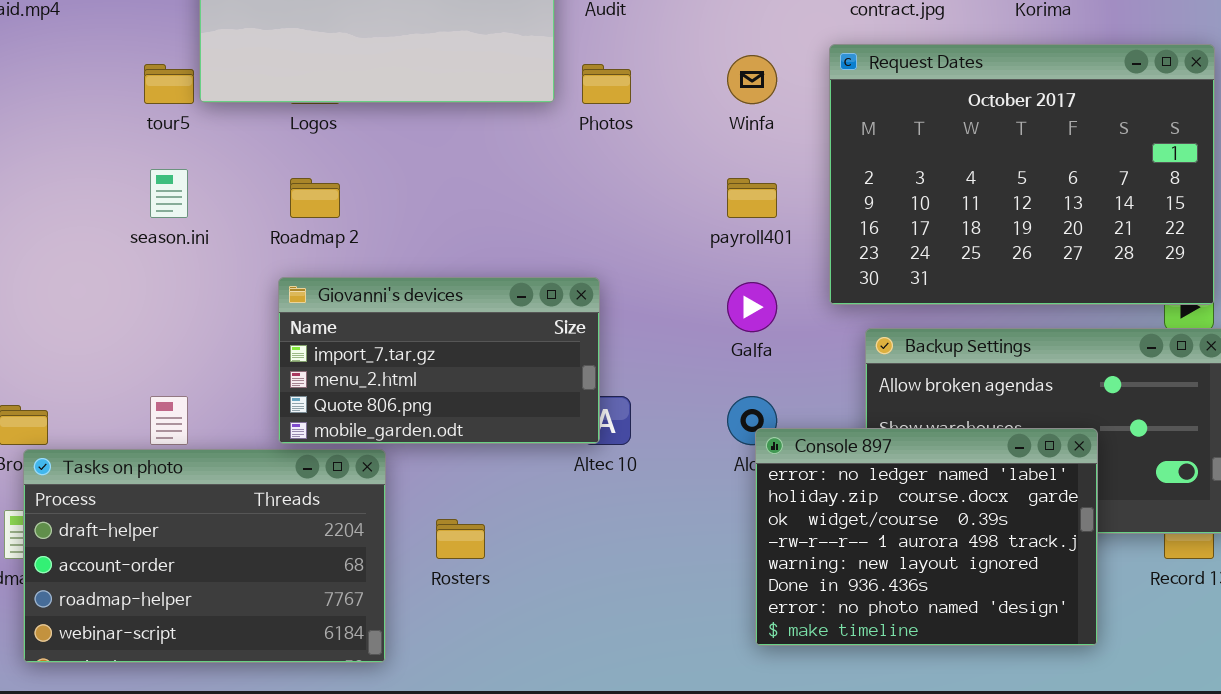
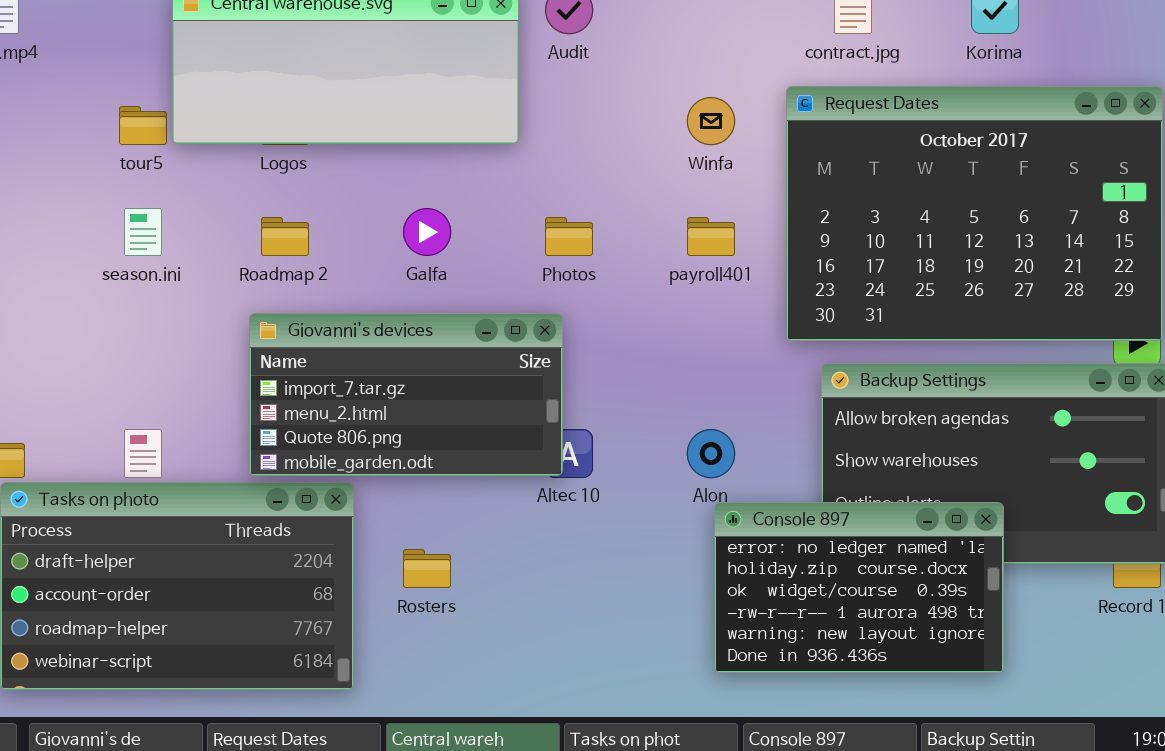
Photos: [582,64,631,104] -> [545,217,593,256], moved
Galfa: [727,282,777,332] -> [403,208,451,256], moved
Console 897: [755,428,1098,646] -> [714,502,1004,673], resized

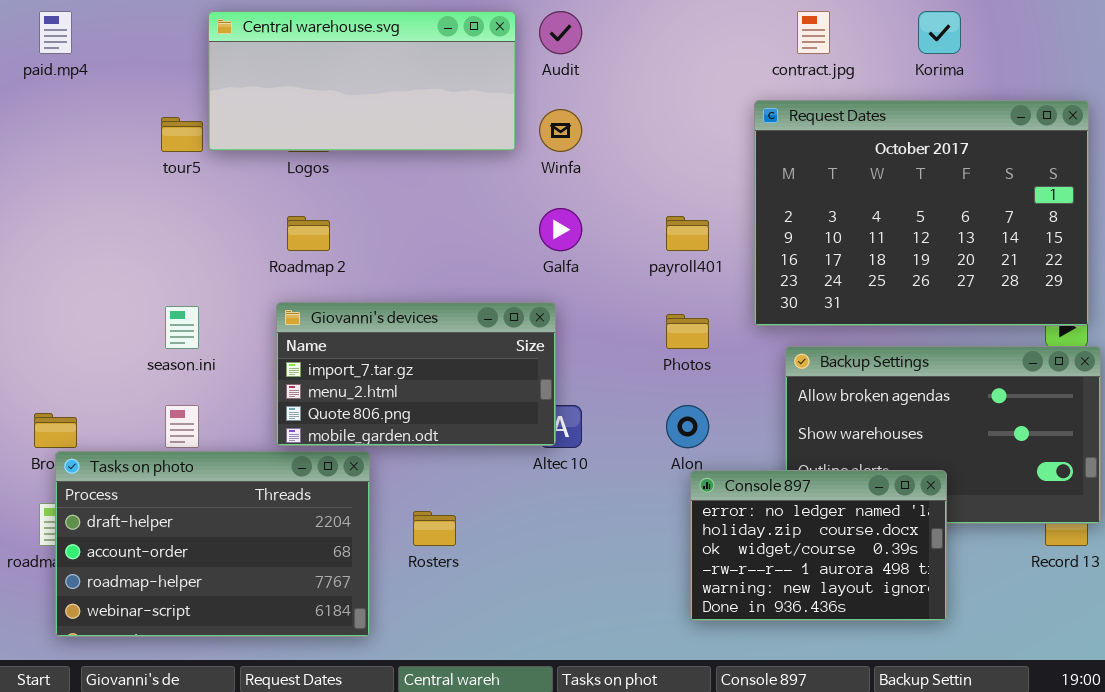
Winfa: [687,97,735,145] -> [539,109,582,152], moved
season.ini: [124,208,162,256] -> [165,306,199,349], moved
Galfa: [403,208,451,256] -> [539,208,582,251], moved
Photos: [545,217,593,256] -> [666,314,709,349], moved

